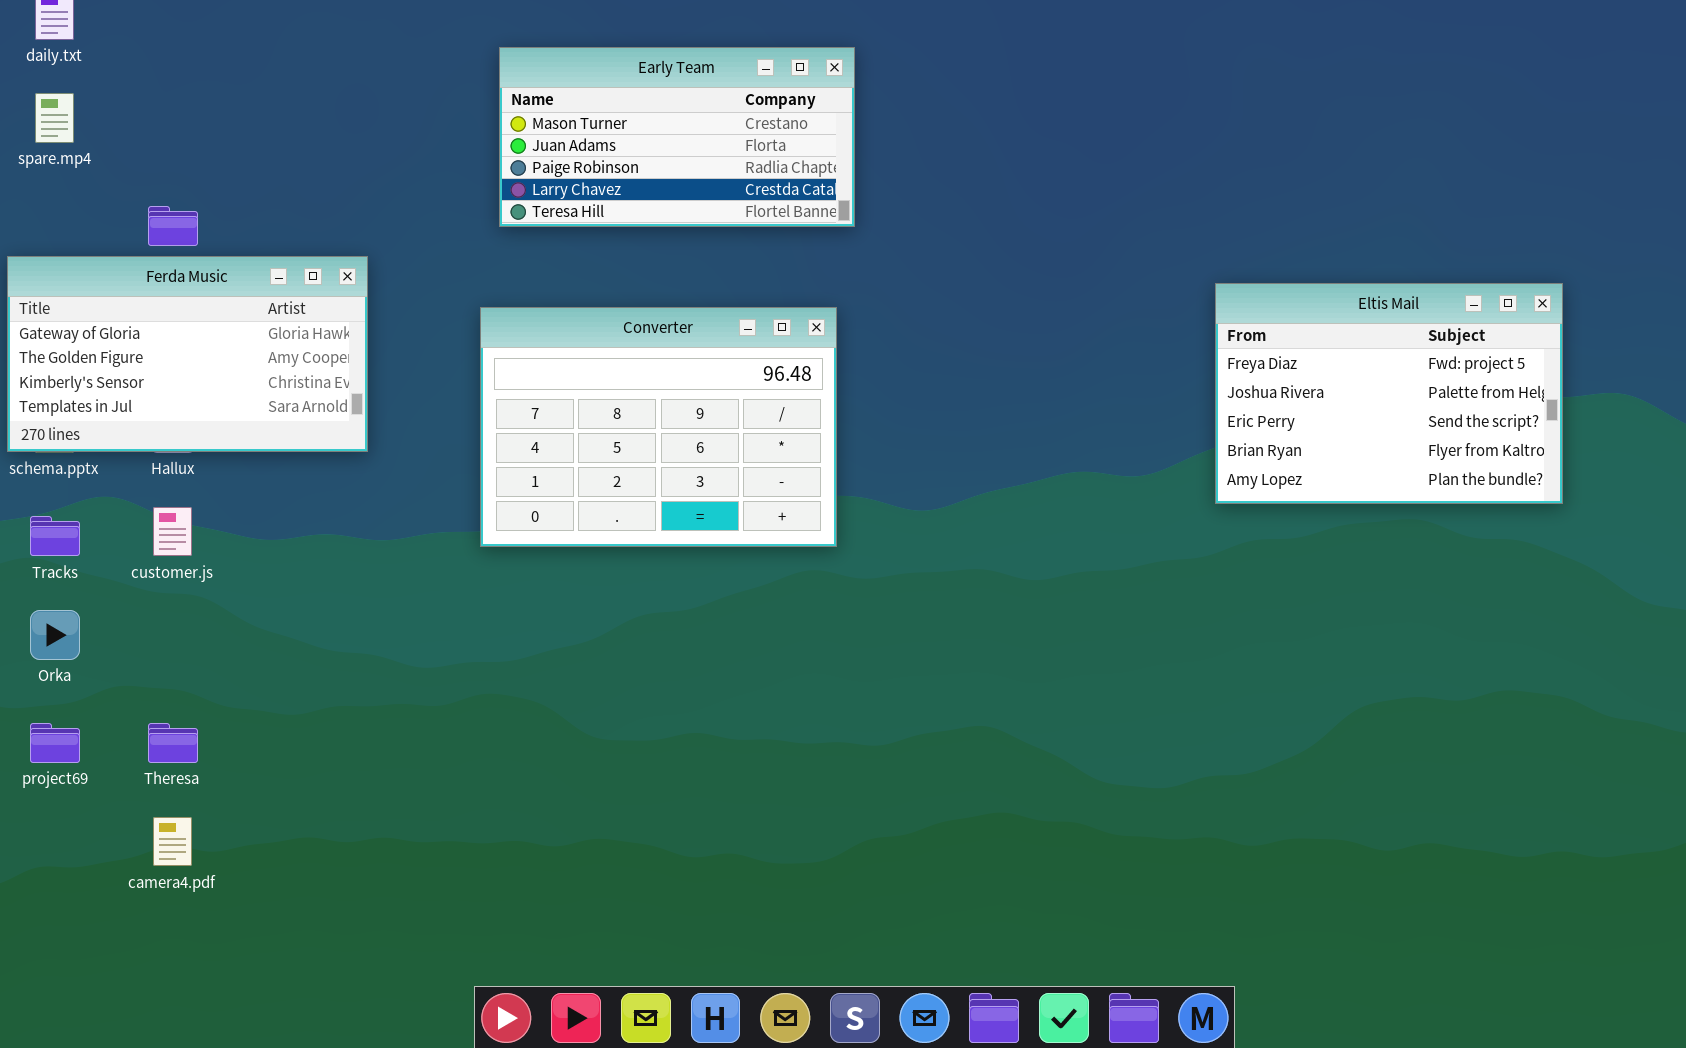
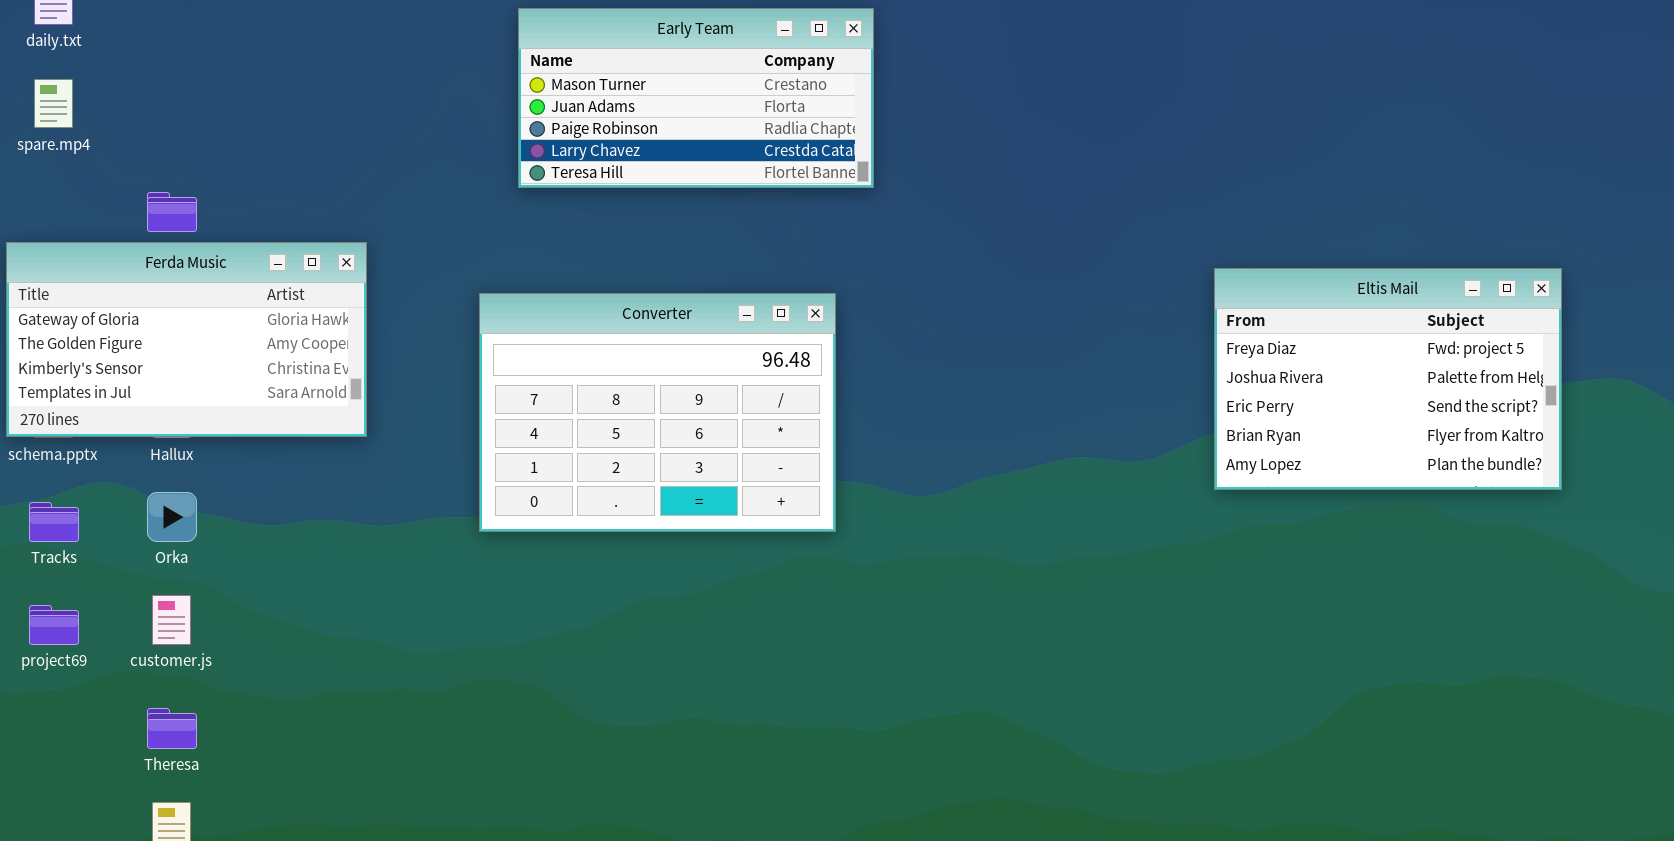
Early Team: [499,47,855,227] -> [518,8,874,188], moved
customer.js: [153,507,192,556] -> [152,595,191,645], moved
Orka: [30,610,80,660] -> [147,492,197,542], moved
project69: [30,723,80,763] -> [29,605,79,645], moved

